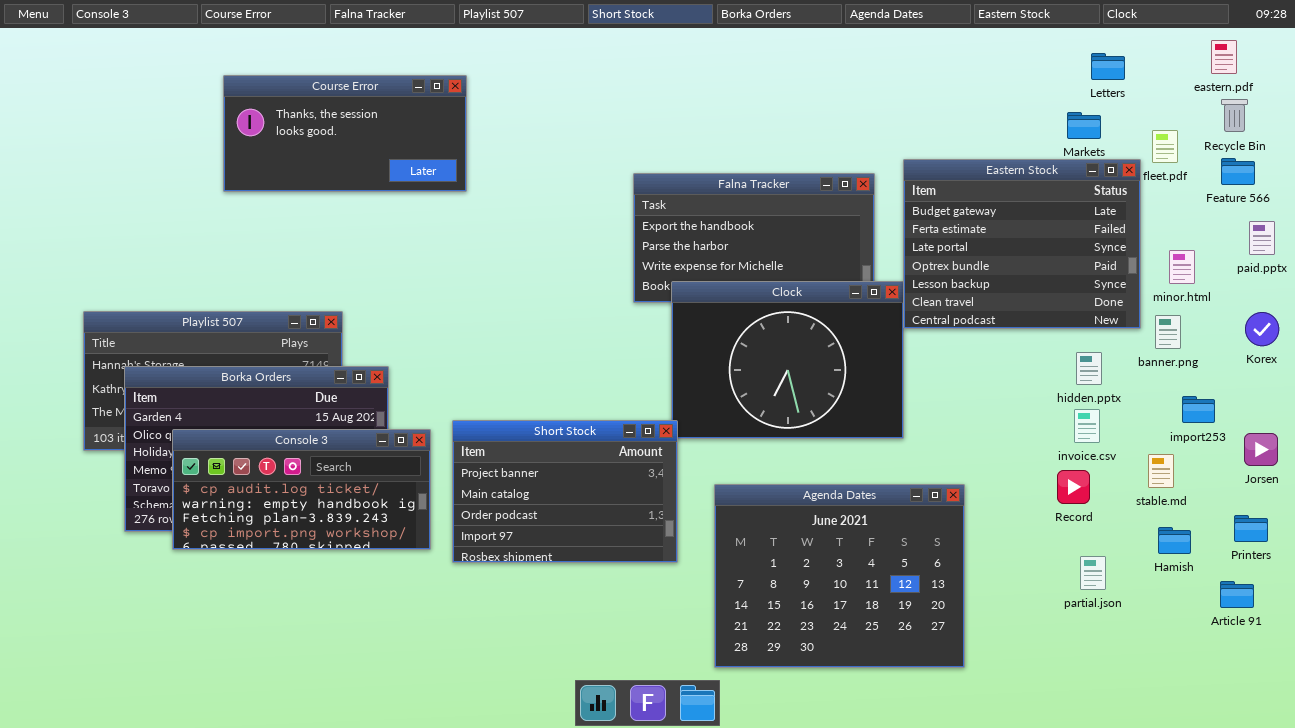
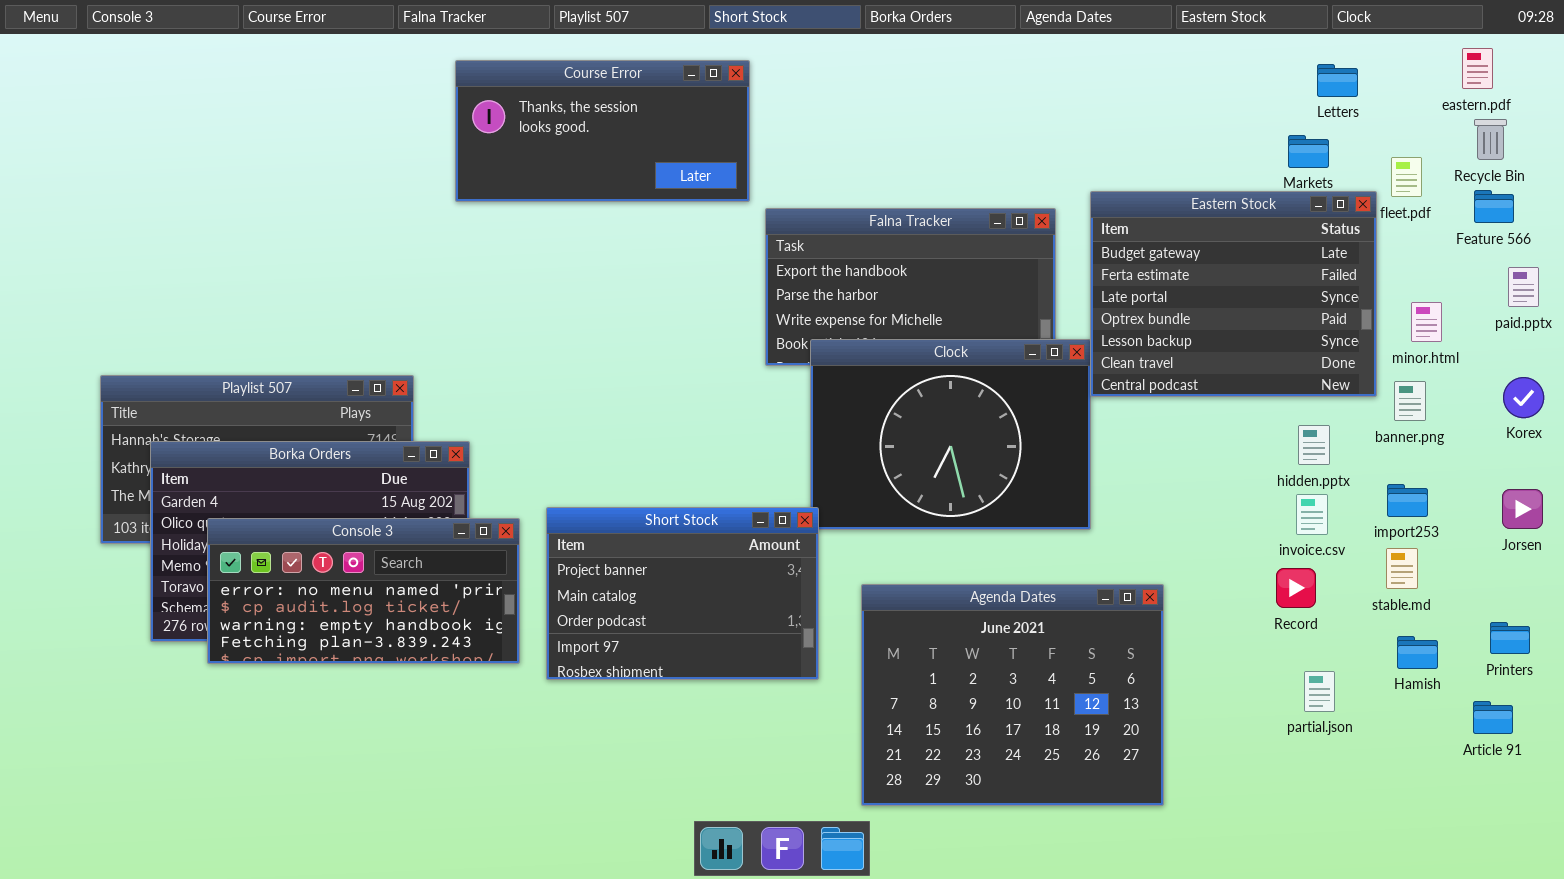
Course Error: [223,75,467,192] -> [455,60,750,202], moved
import253: [1182,396,1215,423] -> [1387,484,1428,517], moved
Console 3: [172,429,431,550] -> [207,518,520,664], scrolled up 1 row
Jorsen: [1244,433,1278,466] -> [1502,489,1543,529], moved

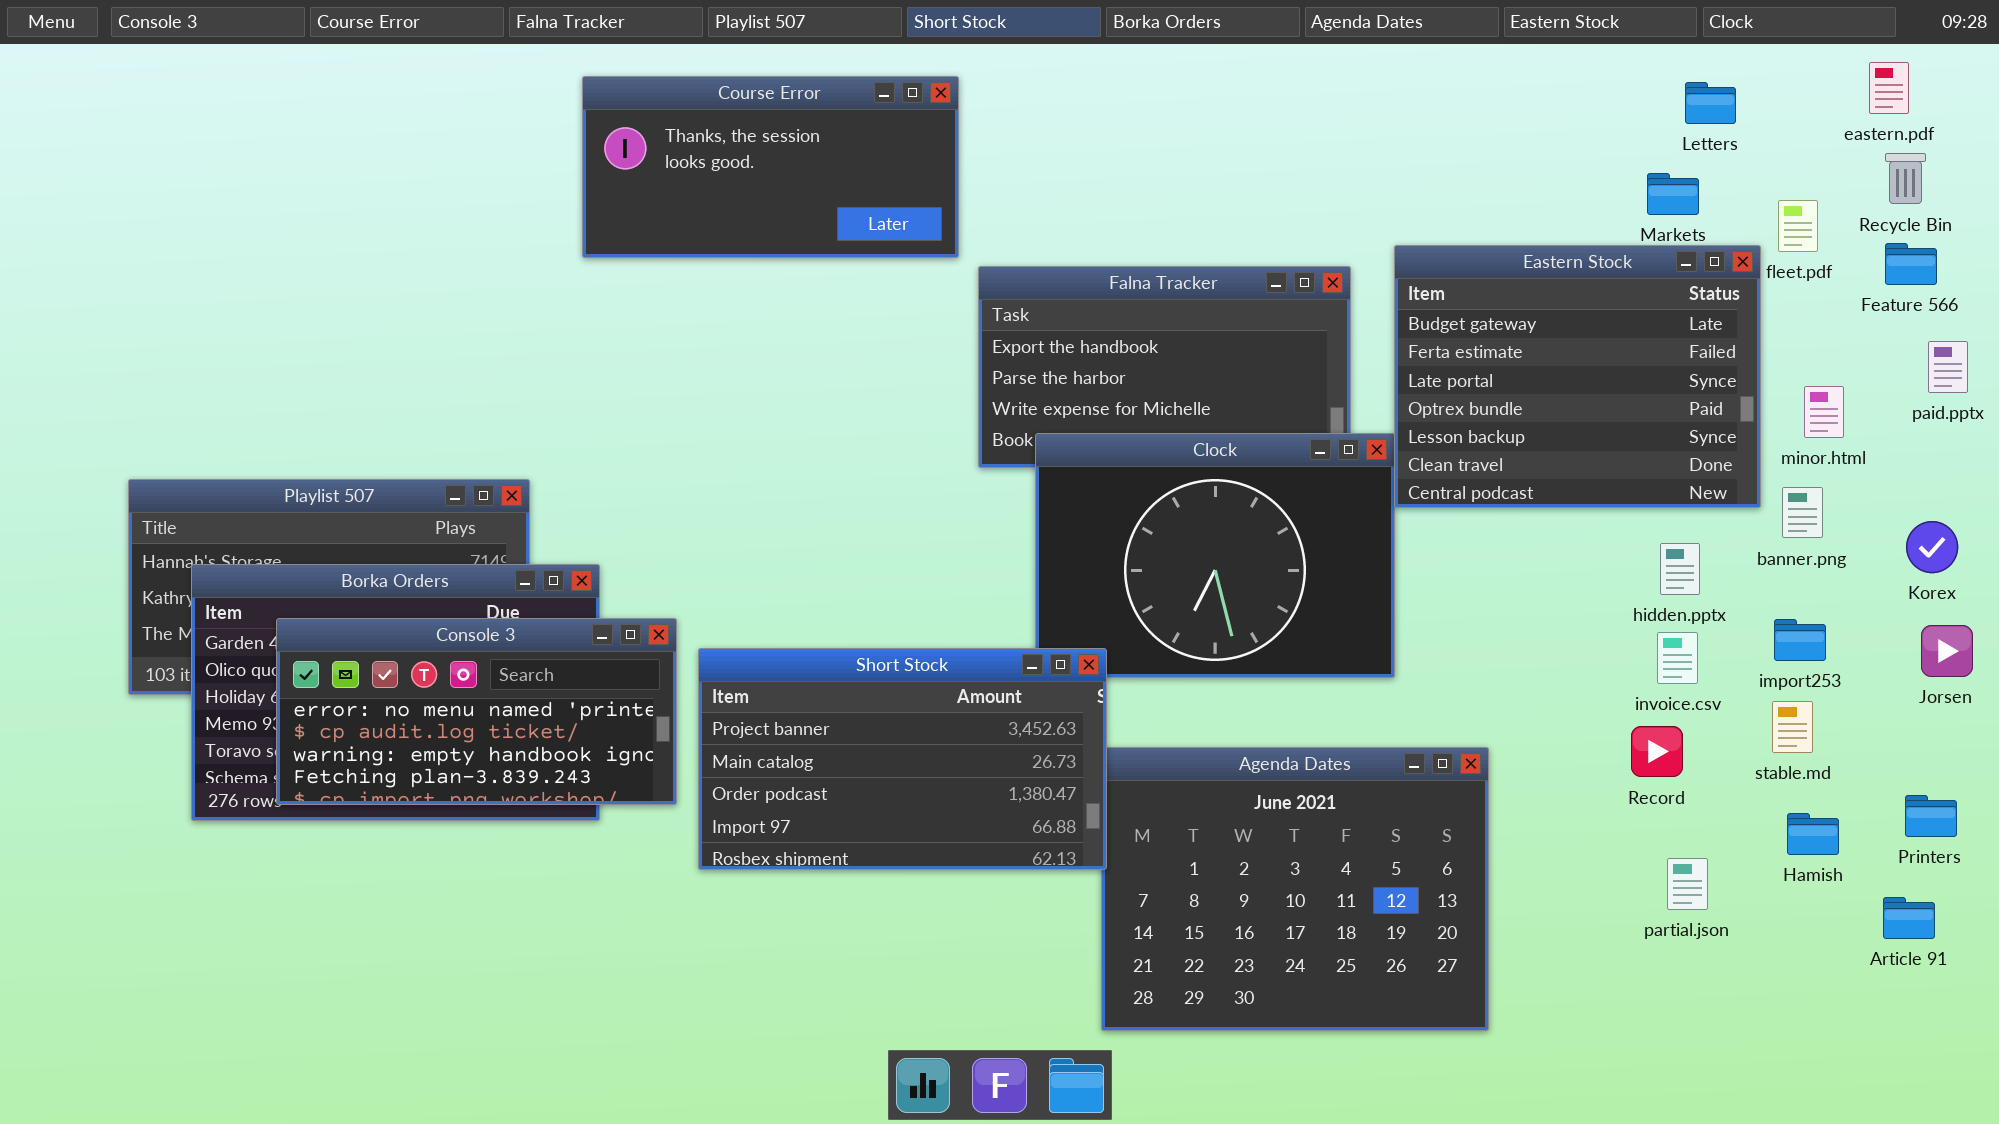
Korex: [1503,377,1544,418] -> [1906,521,1958,573], moved
Short Stock: [546,507,819,680] -> [698,648,1107,870], resized
Console 3: [207,518,520,664] -> [276,618,677,805], moved

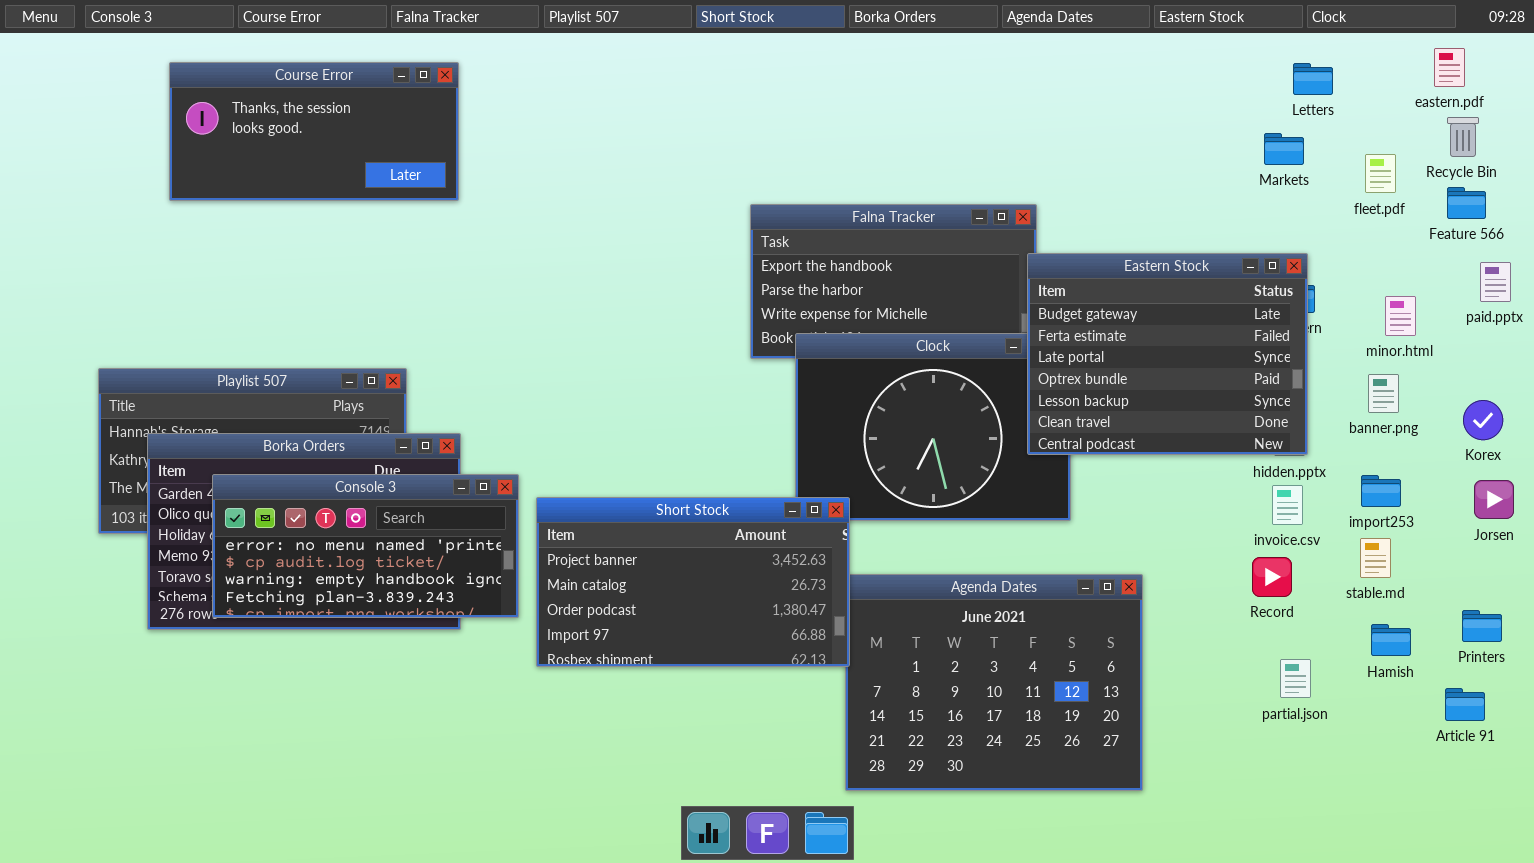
Course Error: [582,76,959,258] -> [169,62,459,201], moved
Eastern Stock: [1394,245,1761,508] -> [1027,253,1308,455], moved

